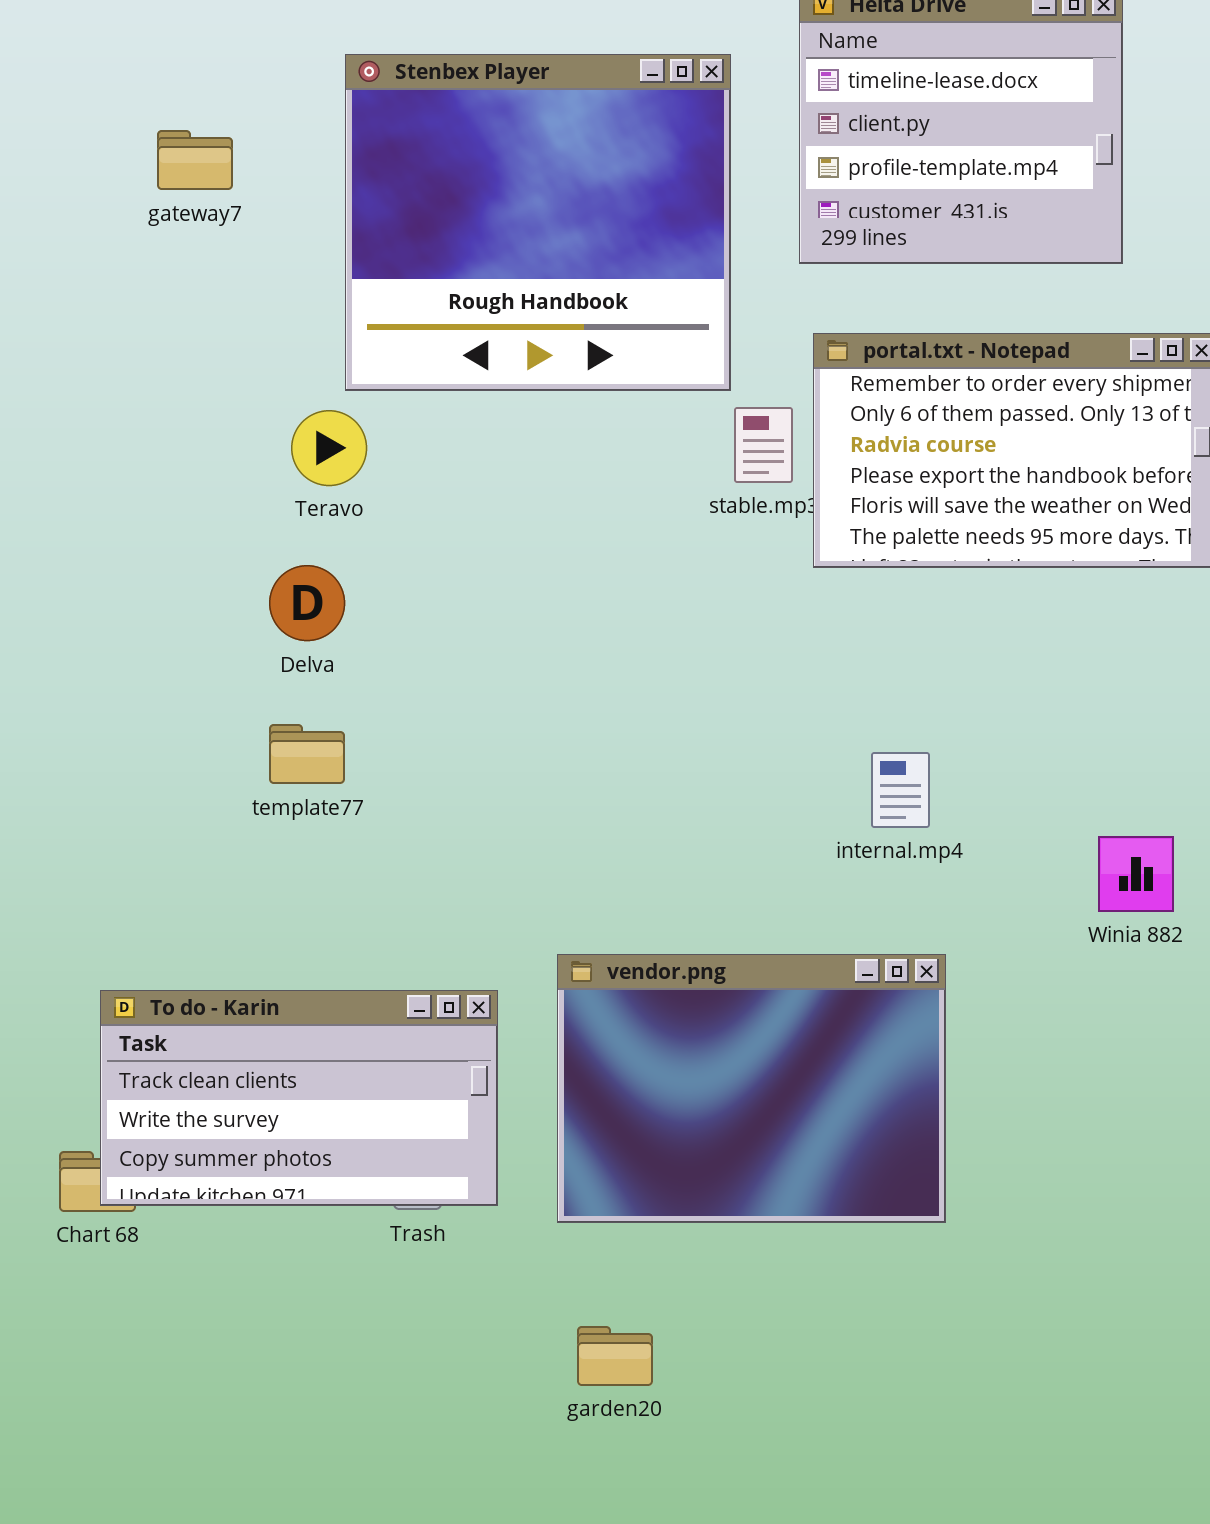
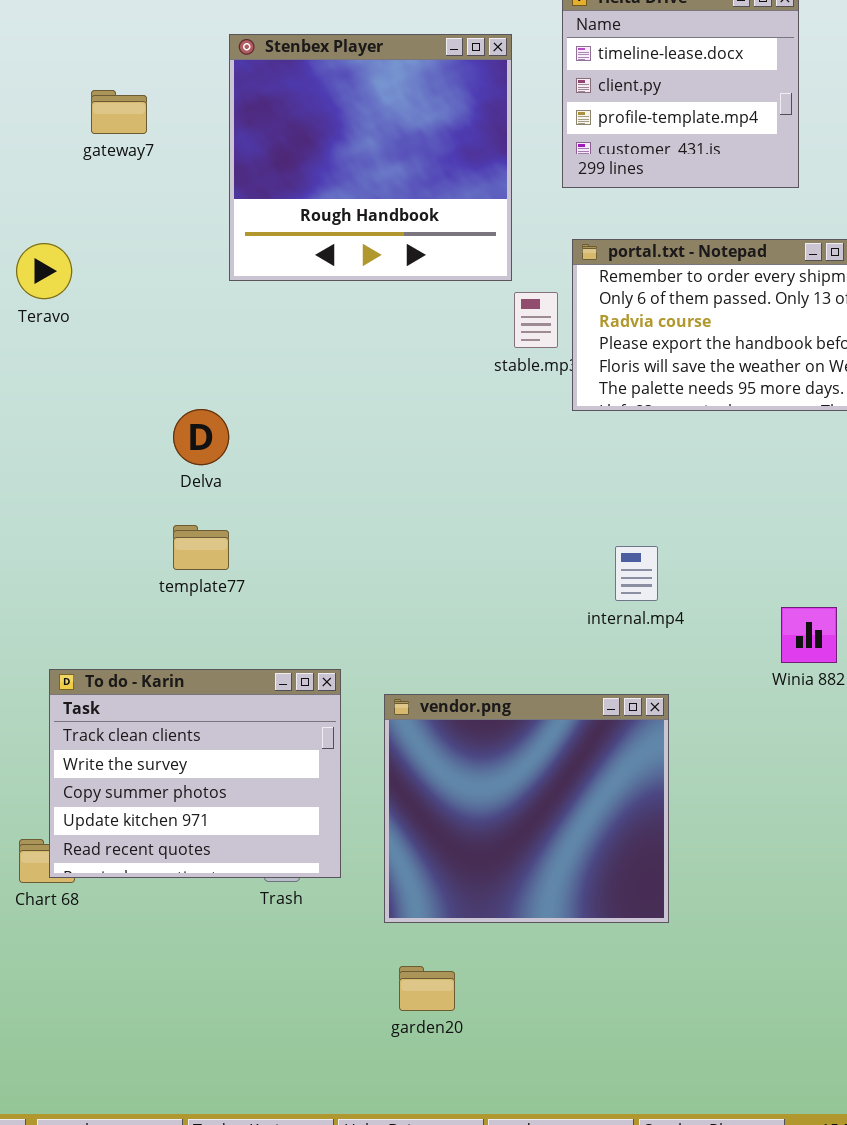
Teravo: [291,410,367,486] -> [16,243,72,299], moved
vendor.png: [557,954,946,1223] -> [384,694,669,923], resized
To do - Karin: [100,990,498,1206] -> [49,669,341,878], resized

